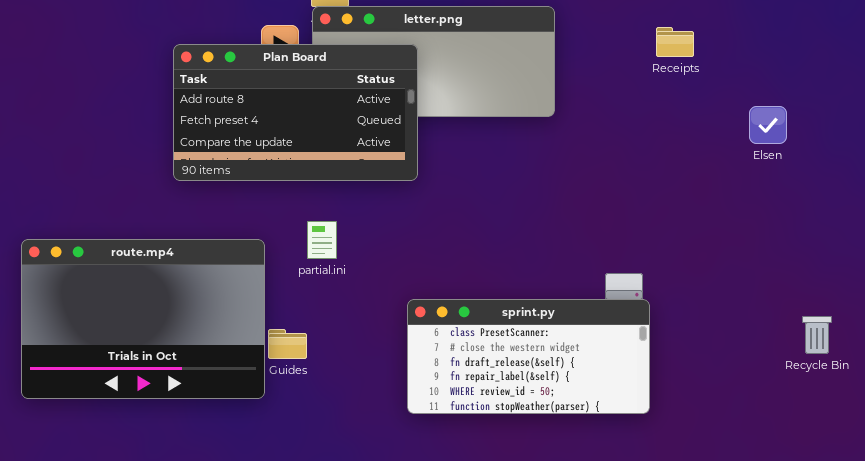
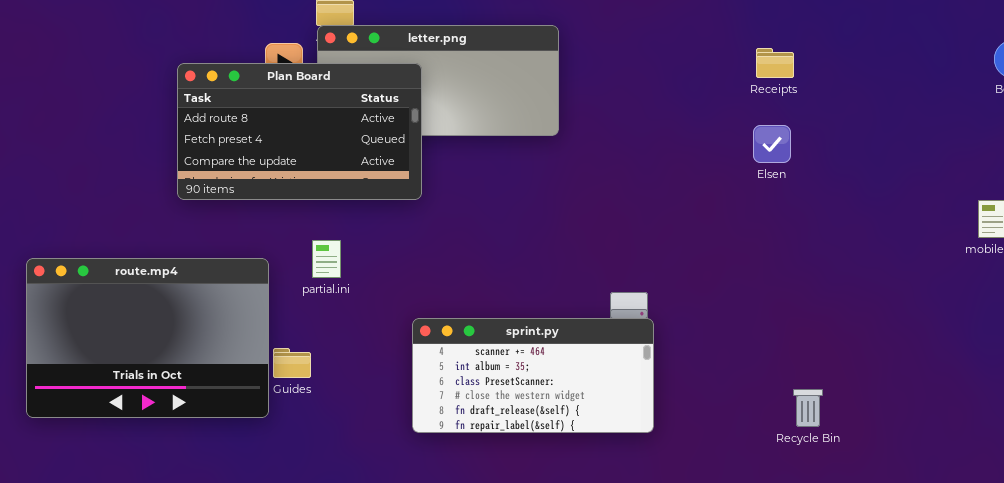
Receipts: [656,27,694,57] -> [756,48,794,78], moved
sprint.py: [407,299,650,414] -> [412,318,654,433], scrolled up 2 rows
Recycle Bin: [802,316,832,354] -> [793,389,823,427], moved

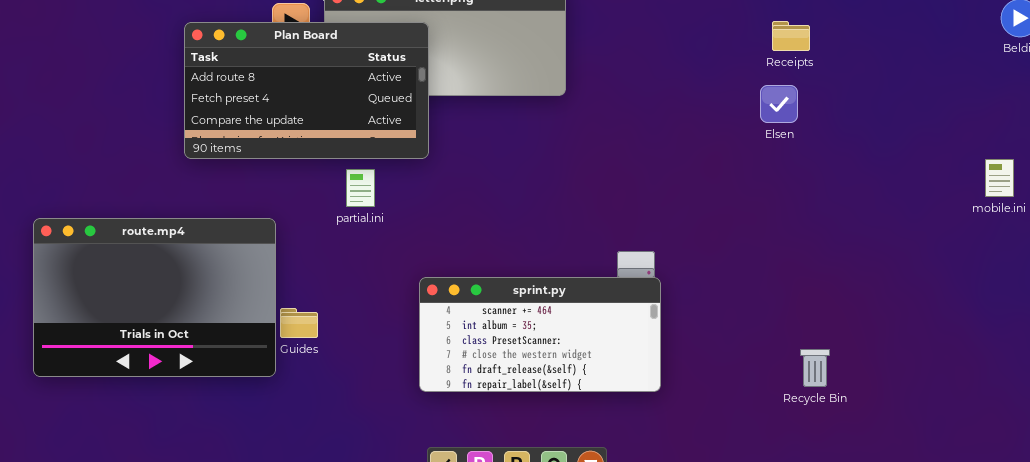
Receipts: [756,48,794,78] -> [772,21,810,51], moved
partial.ini: [312,240,341,278] -> [346,169,375,207], moved

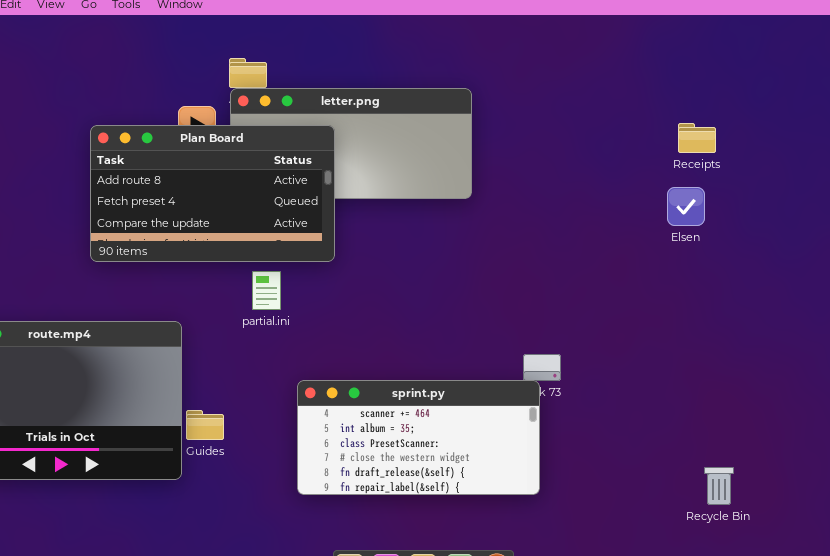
sprint.py: [419,277,661,392] -> [297,380,540,495], moved
Recycle Bin: [800,349,830,387] -> [704,467,734,505], moved

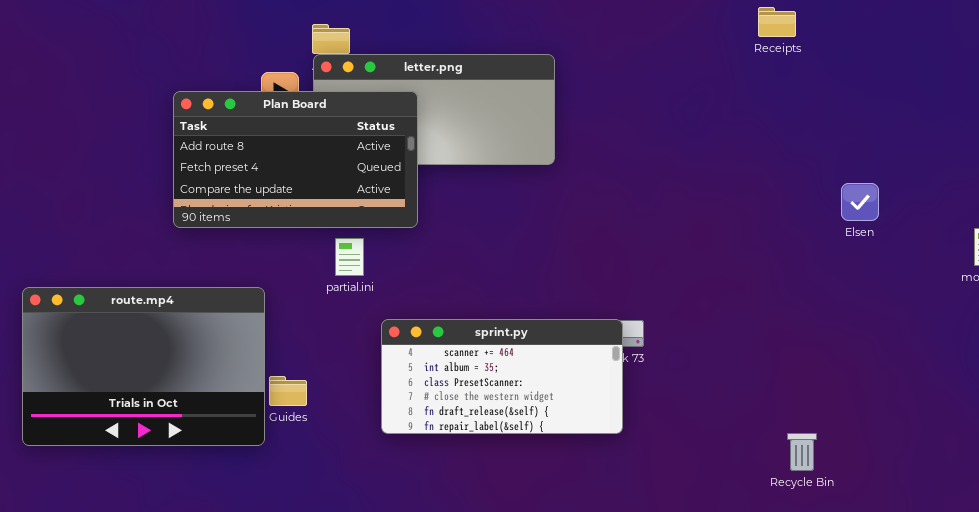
Receipts: [678,123,716,153] -> [758,7,796,37], moved
Elsen: [667,187,705,226] -> [841,183,879,221], moved
sprint.py: [297,380,540,495] -> [381,319,623,434], moved

